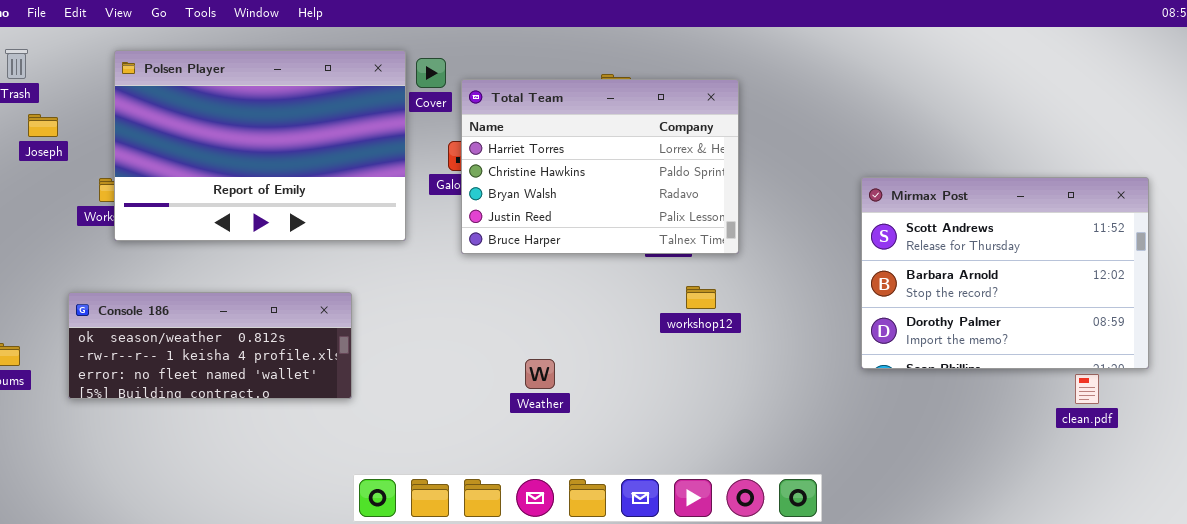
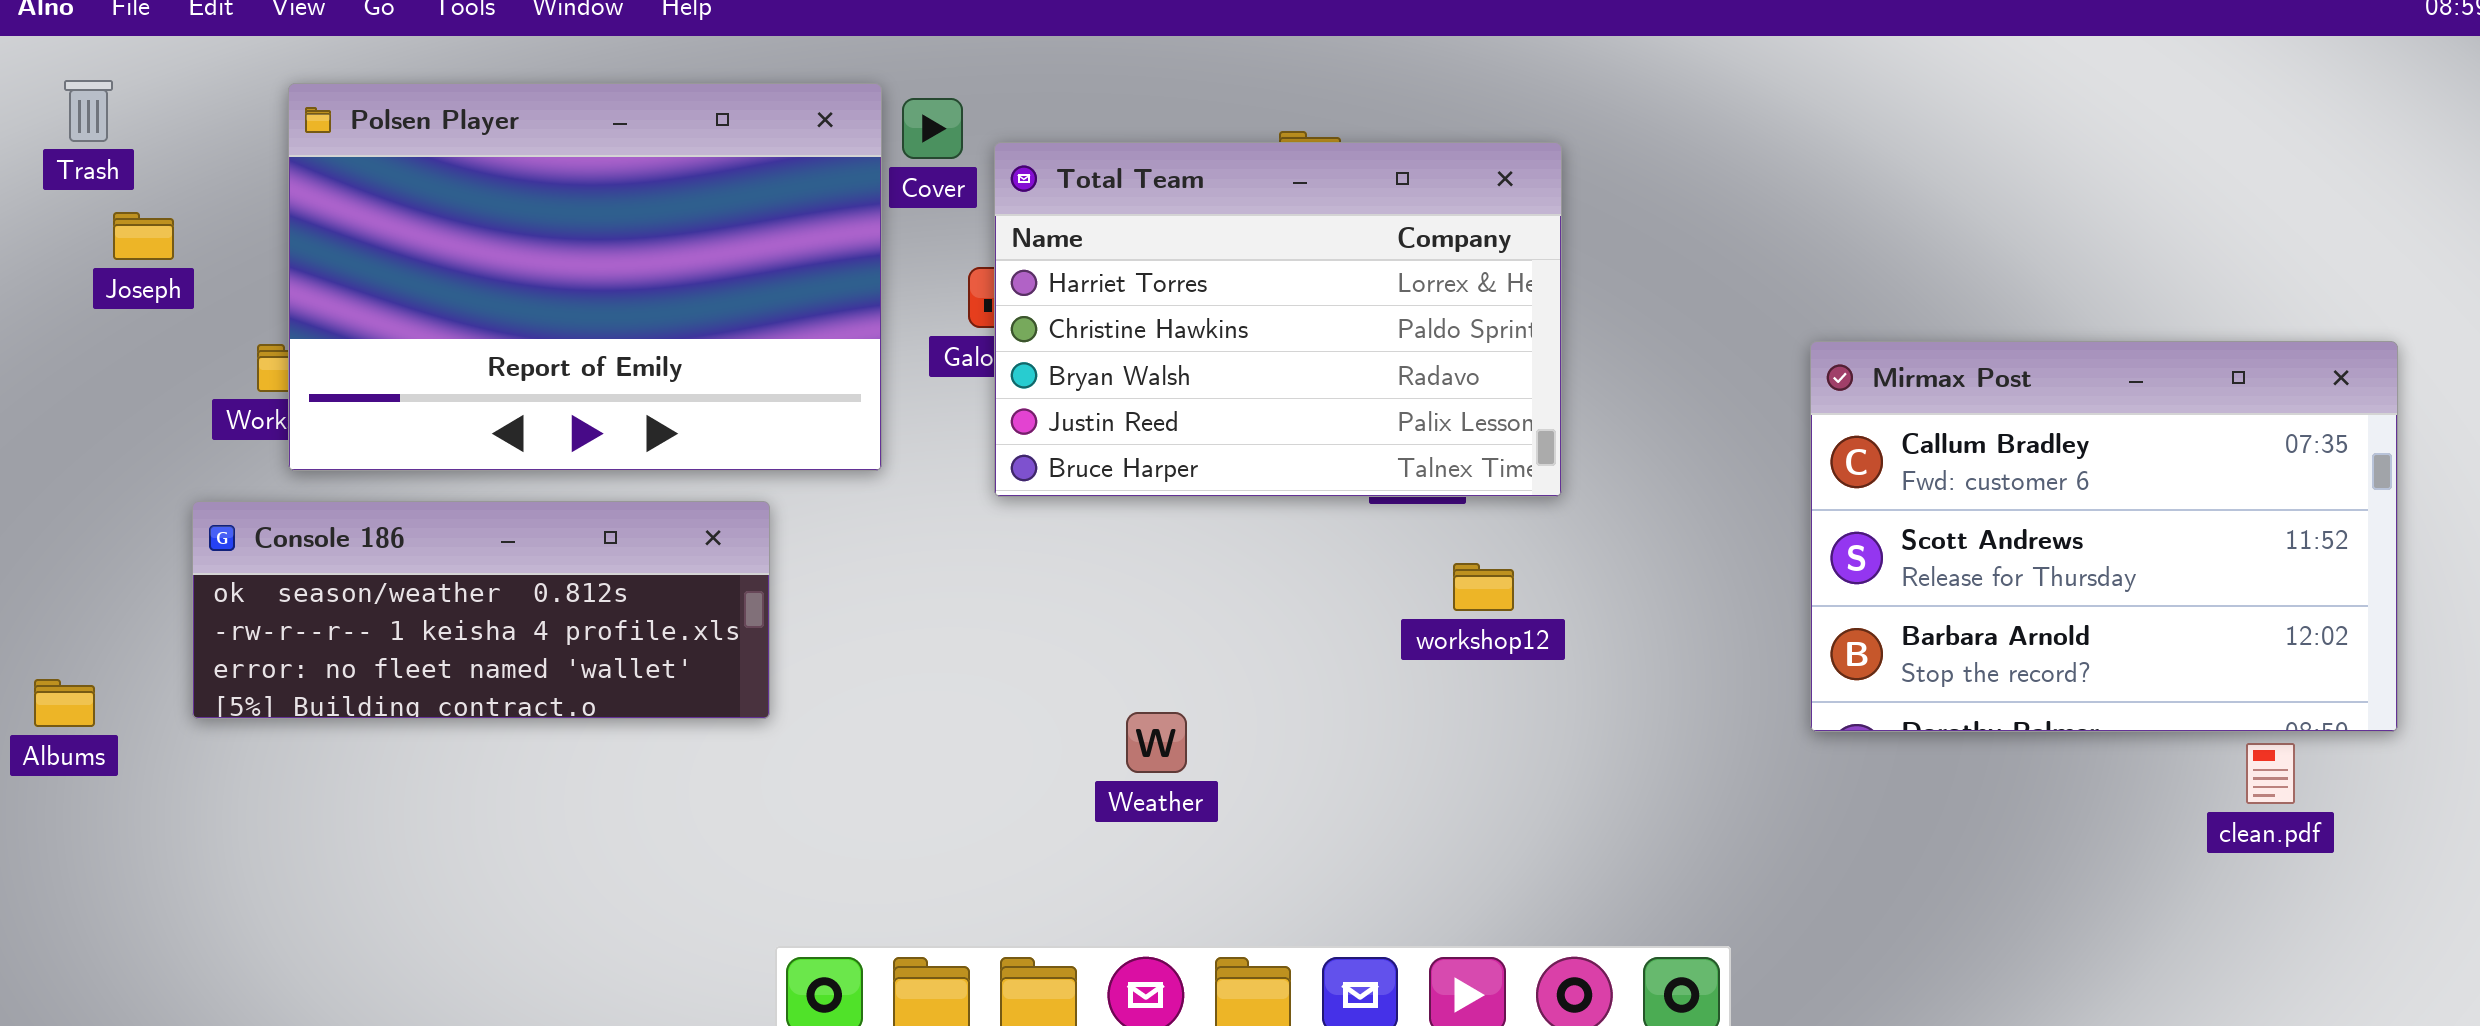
Mirmax Post: [861,177,1149,369] -> [1810,341,2398,732], scrolled up 1 row
Console 186: [68,292,352,399] -> [192,501,770,719], moved

